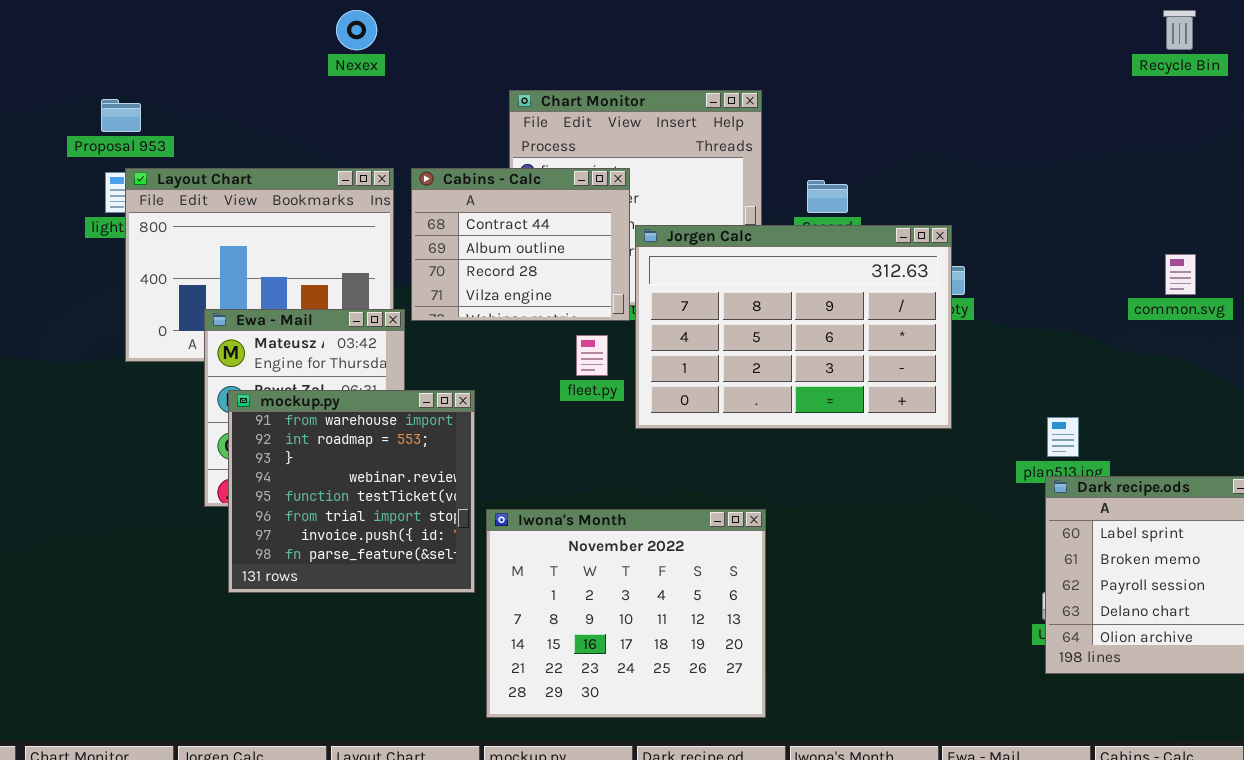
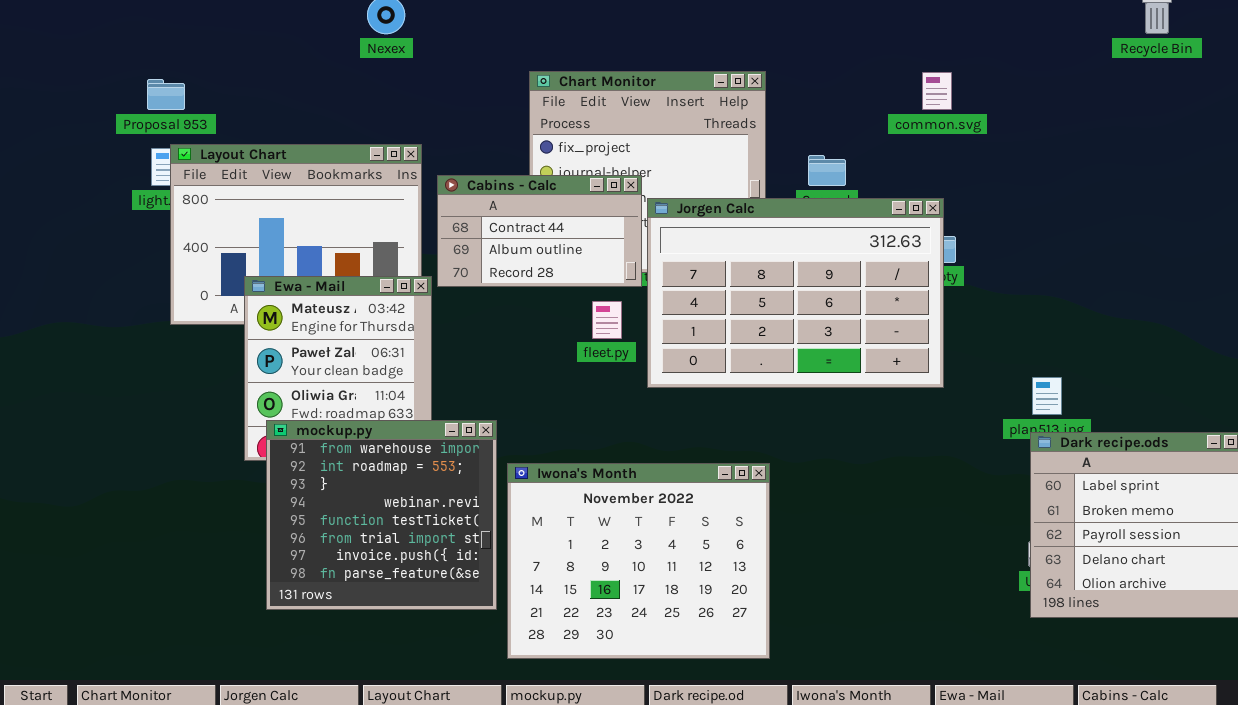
Cabins - Calc: [411,168,630,321] -> [437,175,642,287], resized
common.svg: [1165,254,1196,295] -> [922,72,952,110], moved
mockup.py: [228,390,475,593] -> [266,420,497,610], moved

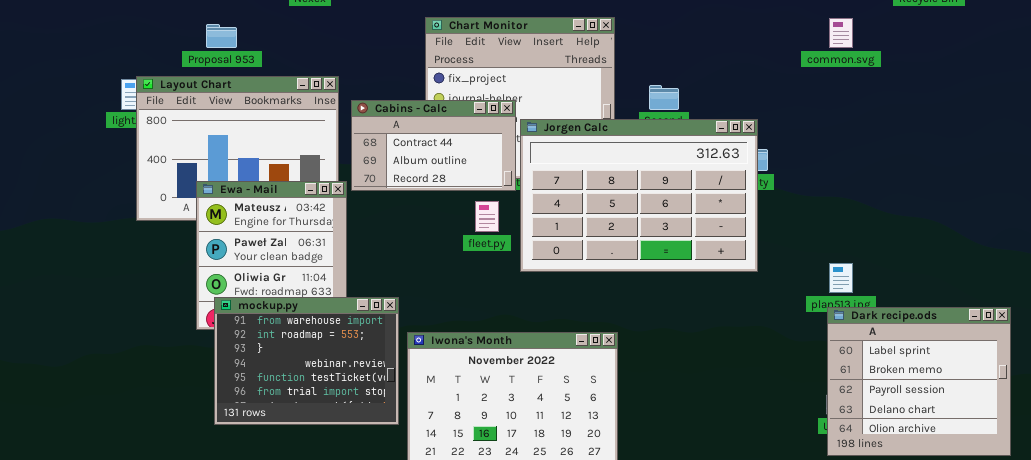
common.svg: [922,72,952,110] -> [829,18,853,48], moved
Proposal 953: [147,79,185,110] -> [206,24,237,48], moved
mockup.py: [266,420,497,610] -> [214,297,399,425], resized

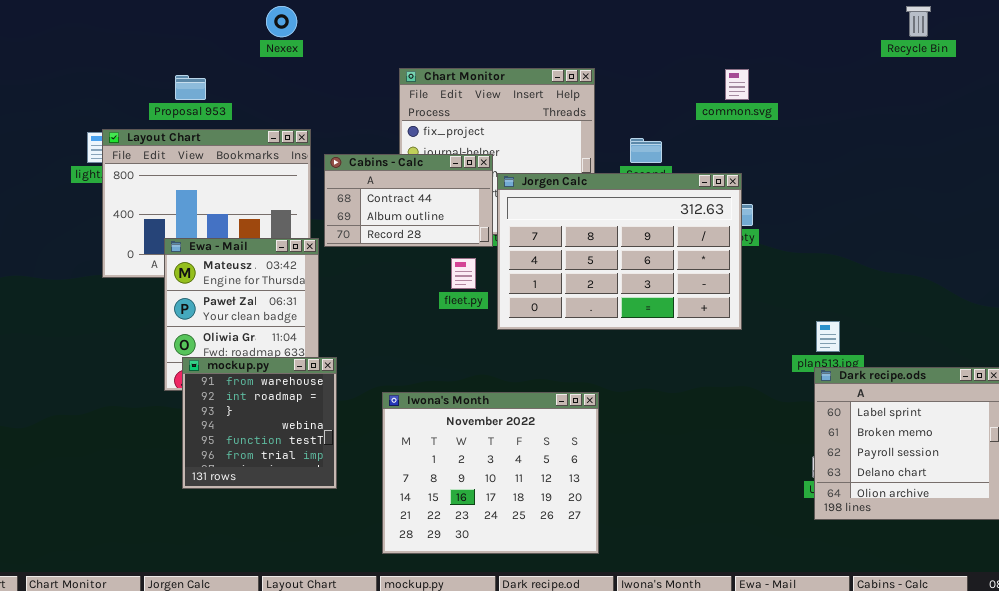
common.svg: [829,18,853,48] -> [725,69,749,100], moved
mockup.py: [214,297,399,425] -> [182,357,337,489], resized

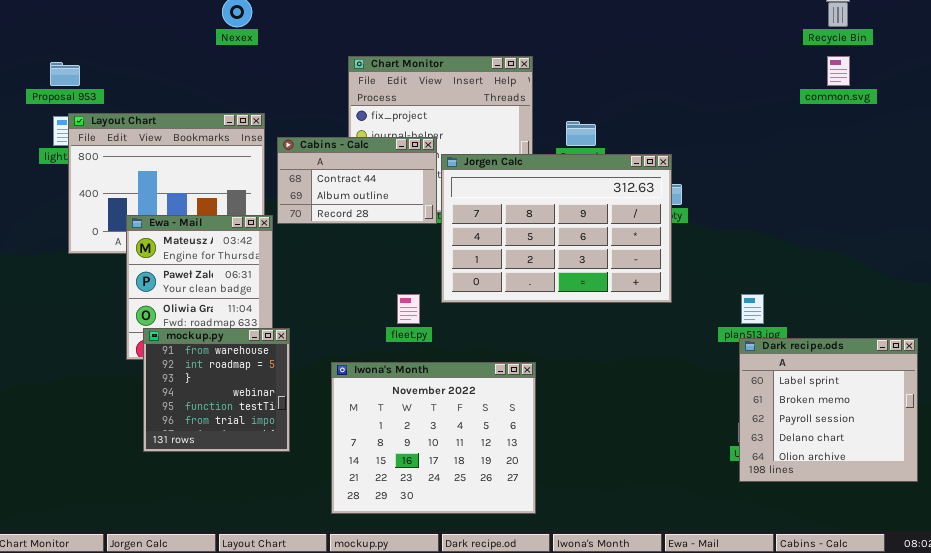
common.svg: [725,69,749,100] -> [827,56,850,86], moved
Proposal 953: [175,75,206,100] -> [50,62,80,86], moved
fleet.py: [451,258,476,289] -> [397,294,420,324], moved

